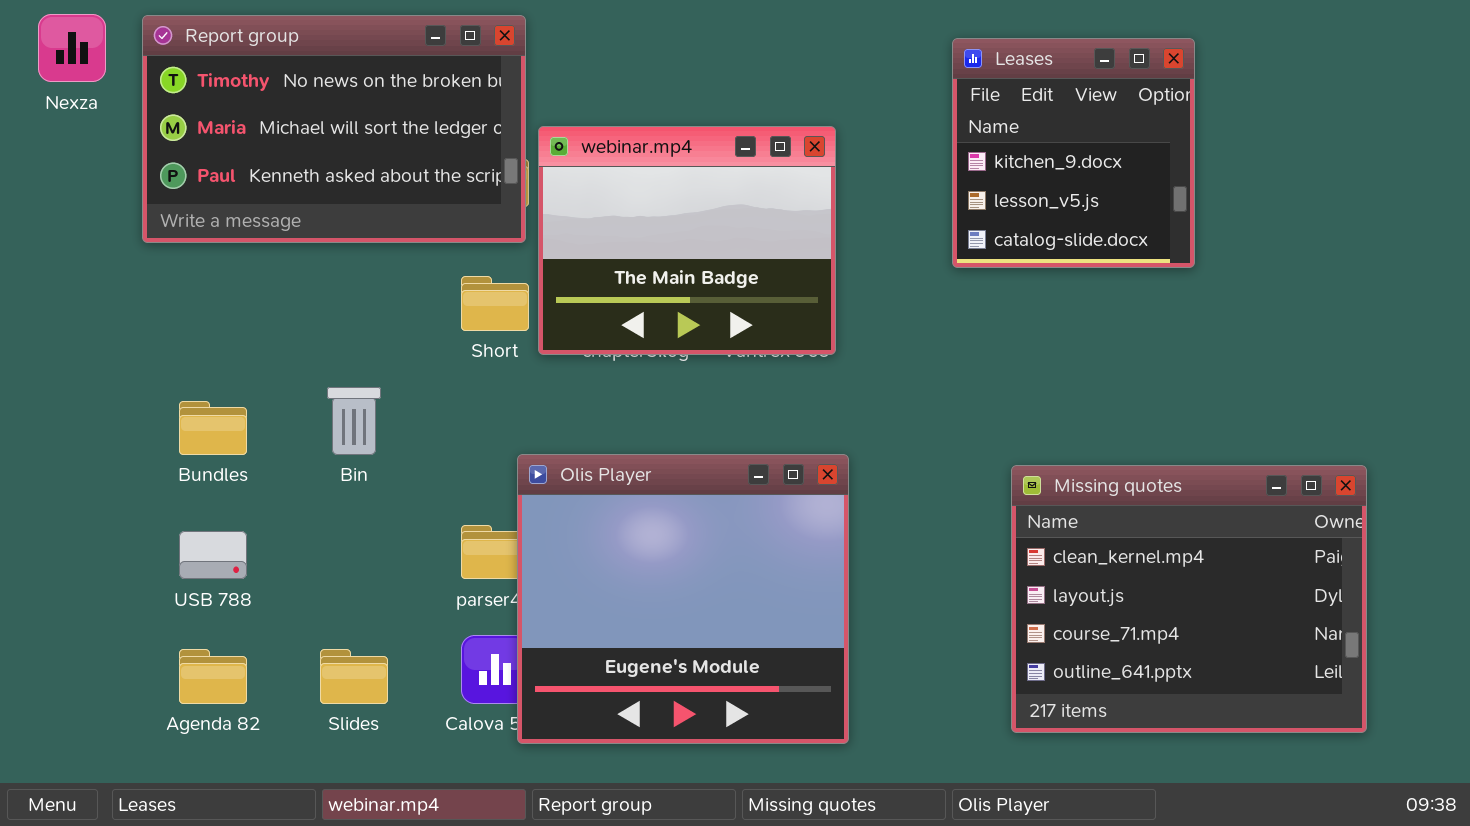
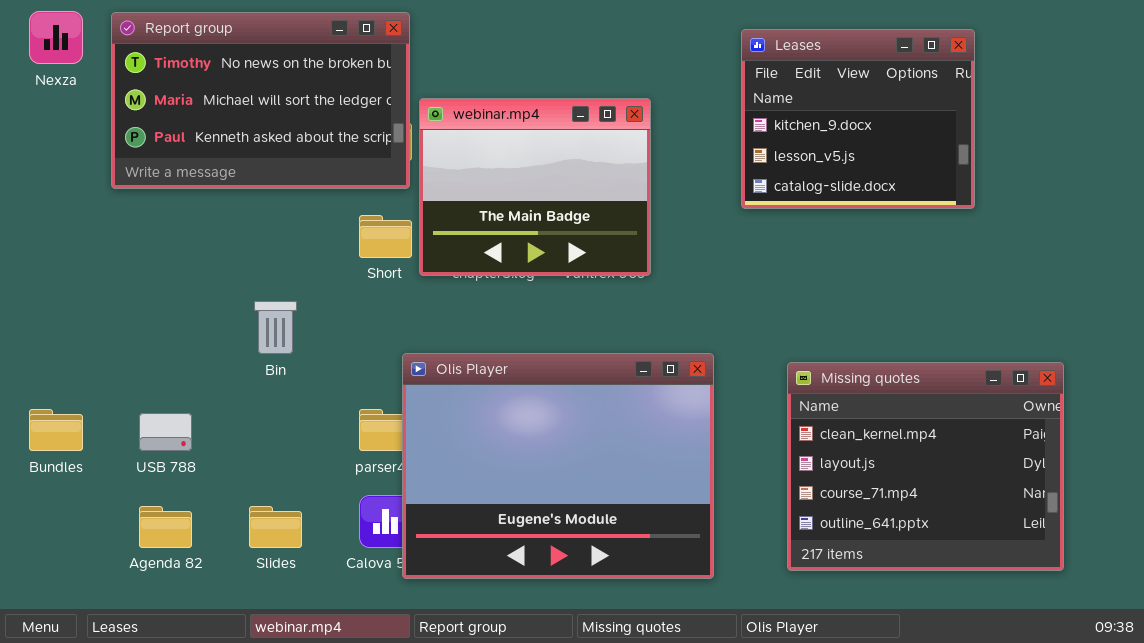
Leases: [952,38,1195,268] -> [741,29,975,209], resized
Bundles: [179,401,247,455] -> [29,409,83,451], moved
Olis Player: [517,454,849,744] -> [402,353,714,579], resized

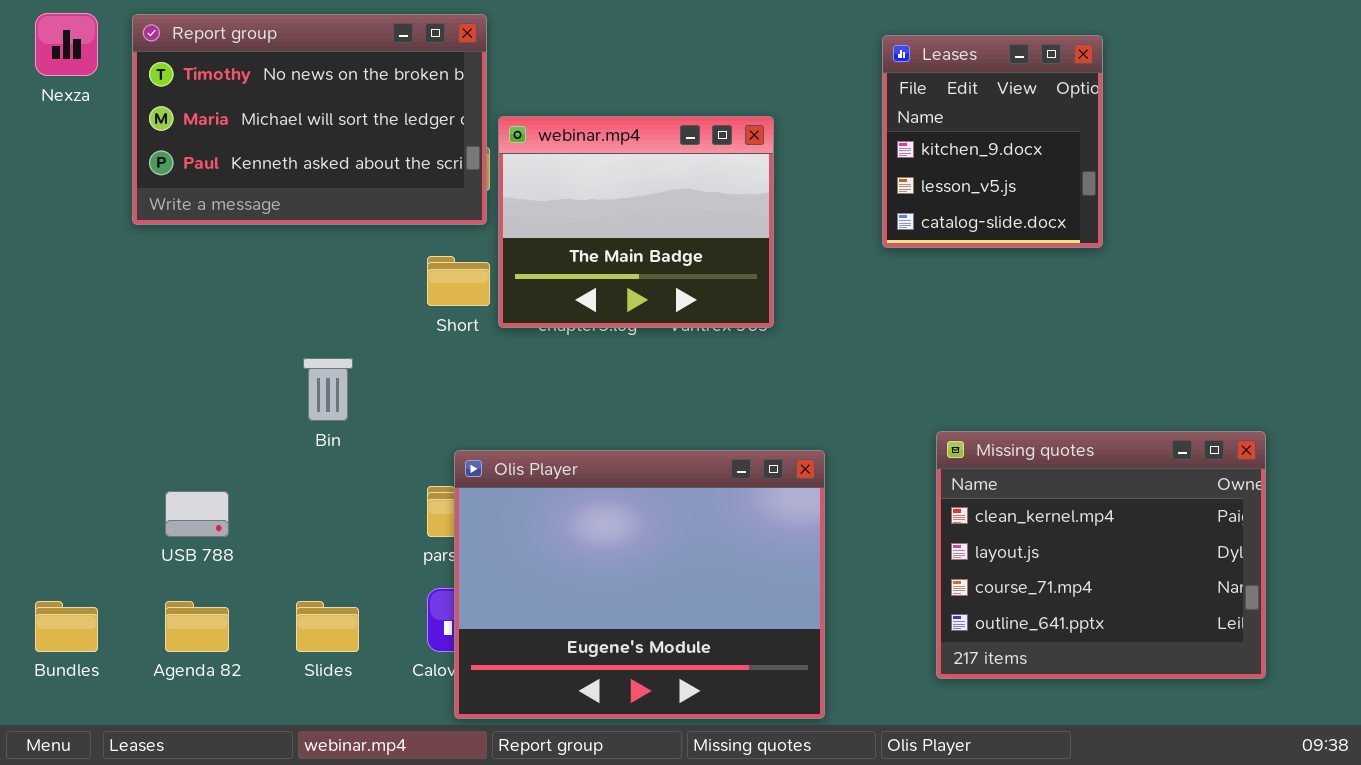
Leases: [741,29,975,209] -> [882,35,1103,248], resized
Olis Player: [402,353,714,579] -> [454,450,825,719], moved
Bundles: [29,409,83,451] -> [35,601,98,652], moved

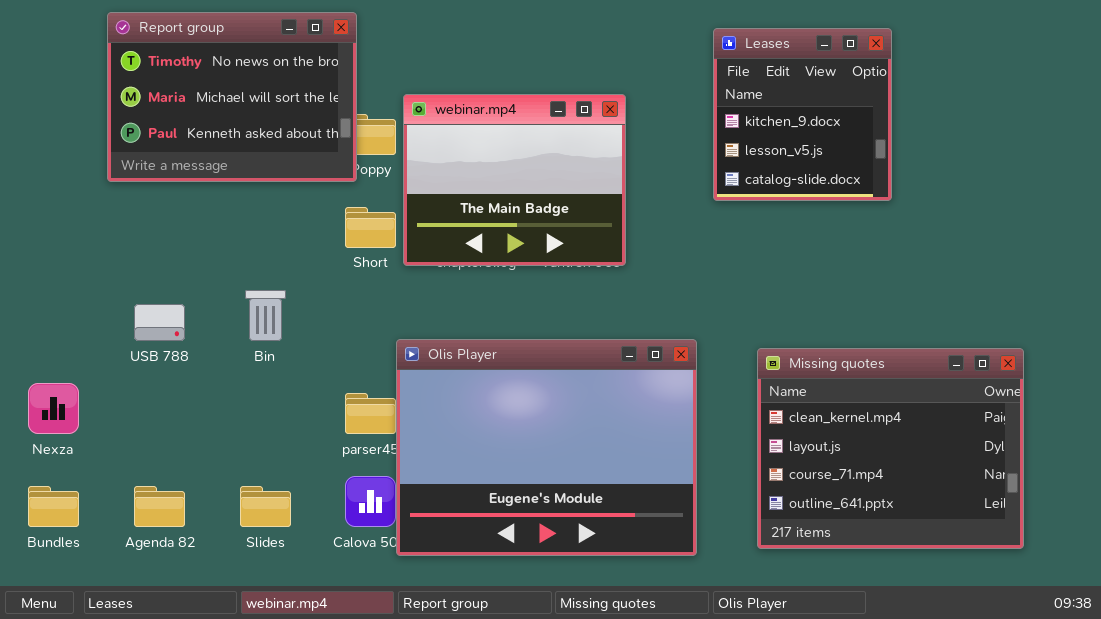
Nexza: [35,13,98,76] -> [28,383,79,434], moved
Report group: [132,14,487,225] -> [107,12,357,182], resized
Olis Player: [454,450,825,719] -> [396,339,697,556], moved
USB 788: [165,491,229,537] -> [134,304,185,341], moved

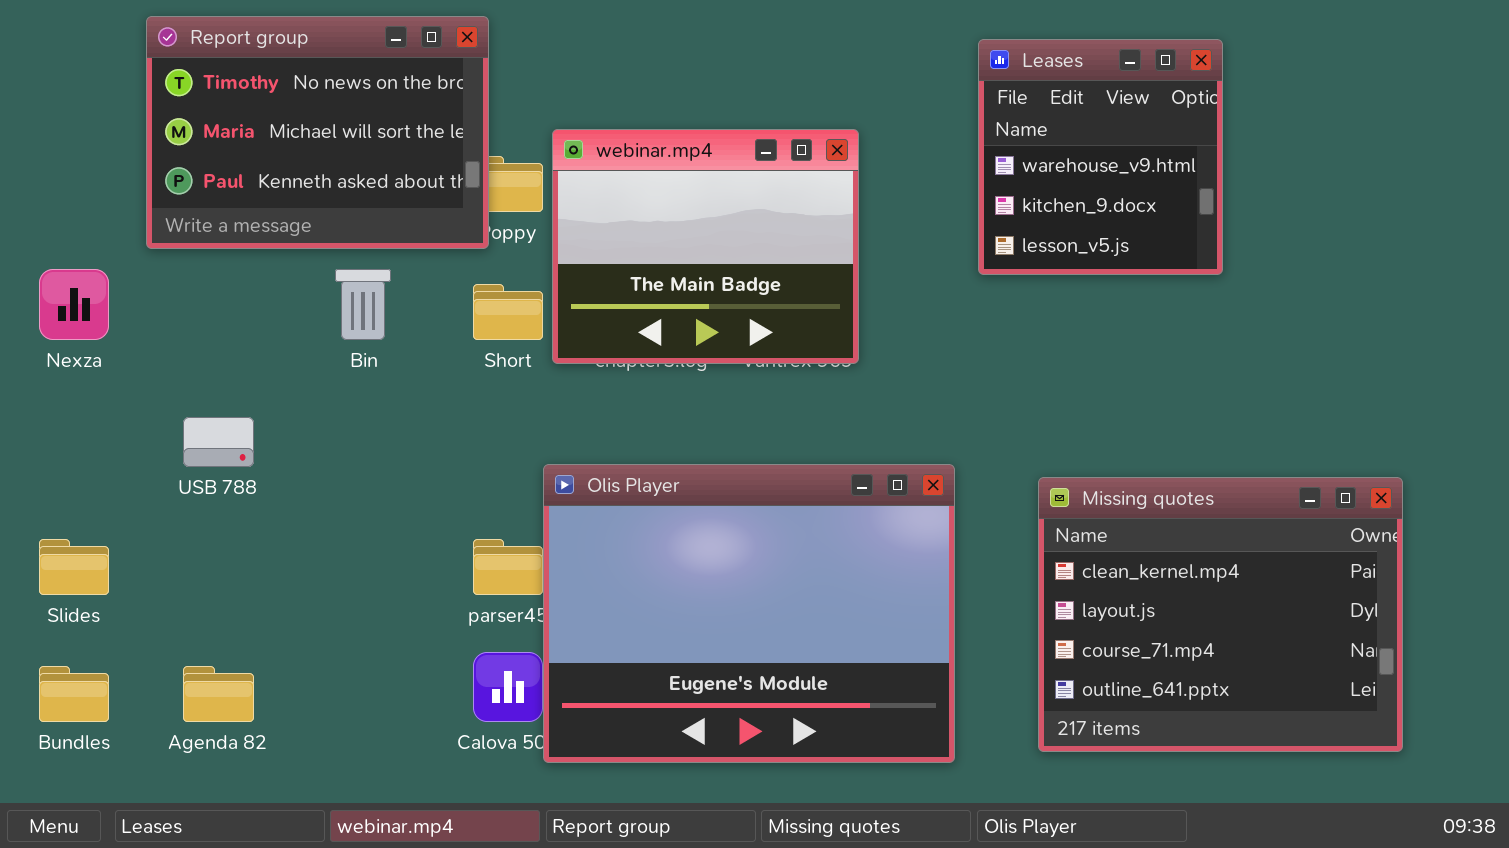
Leases: [713,28,892,201] -> [978,39,1223,275], scrolled up 1 row
Bin: [245,290,286,341] -> [335,269,391,340], moved
Nexza: [28,383,79,434] -> [39,269,109,340], moved
Slides: [240,486,291,527] -> [39,539,109,595], moved

